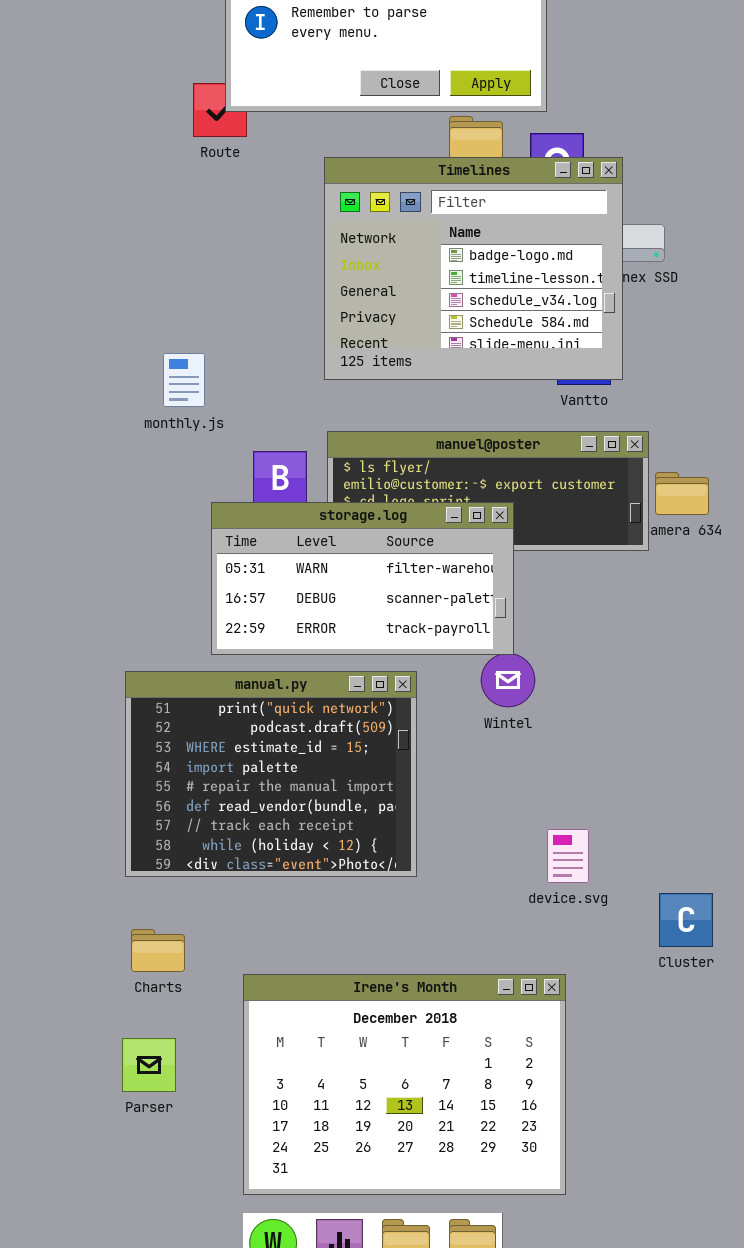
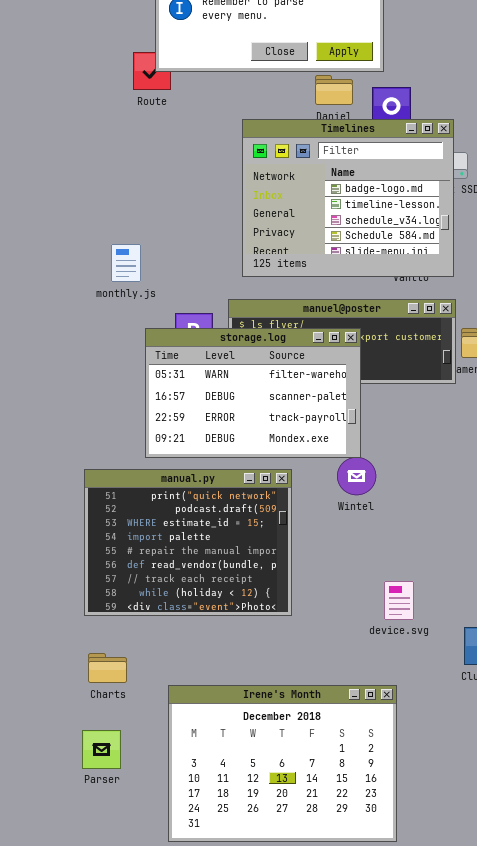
Timelines: [324,157,623,380] -> [242,119,454,277], moved
storage.log: [211,502,514,655] -> [145,328,361,458], resized

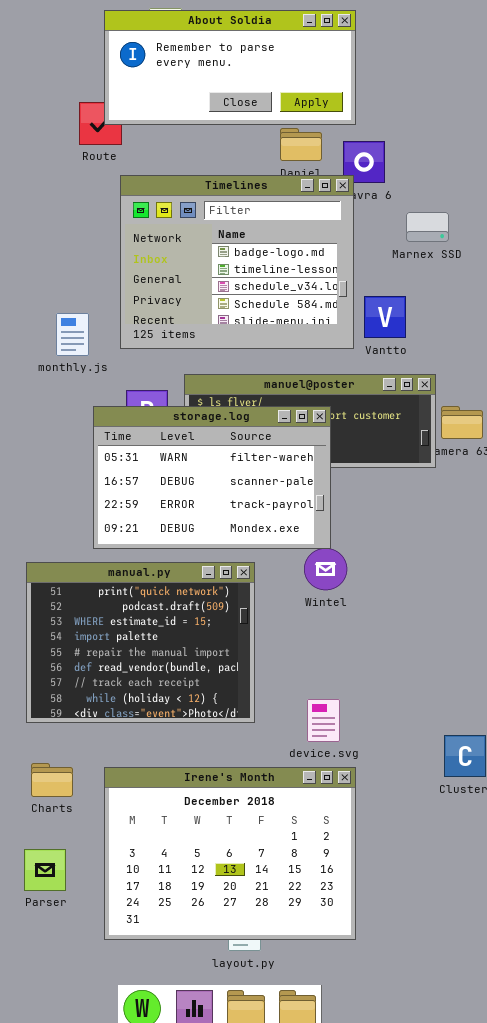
Timelines: [242,119,454,277] -> [120,175,354,349], moved
device.svg: [384,581,414,620] -> [307,699,340,742], moved
Irene's Month: [168,685,397,842] -> [104,767,356,940], moved

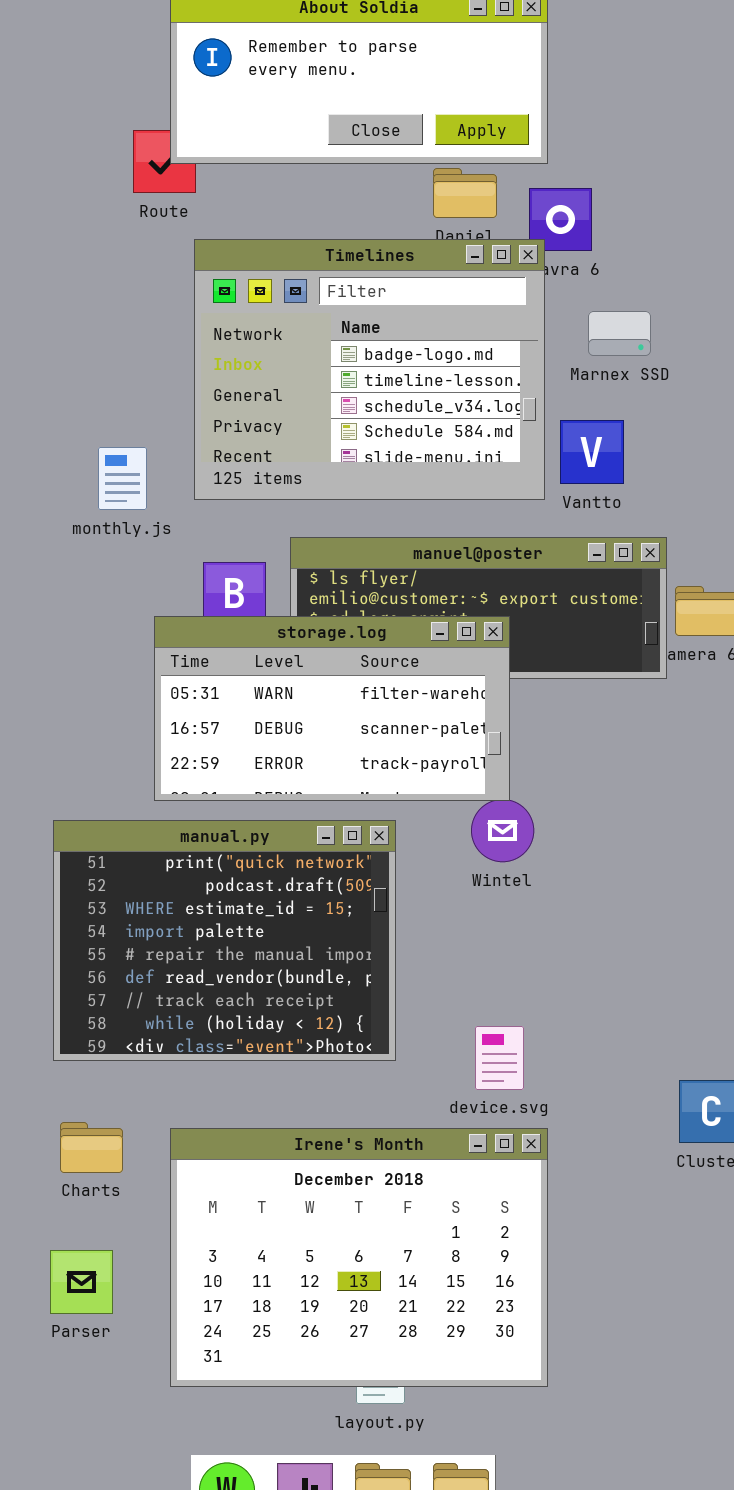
Marnex SSD: [406,212,449,242] -> [588,311,651,356], moved
storage.log: [93,406,331,549] -> [154,616,510,801], resized

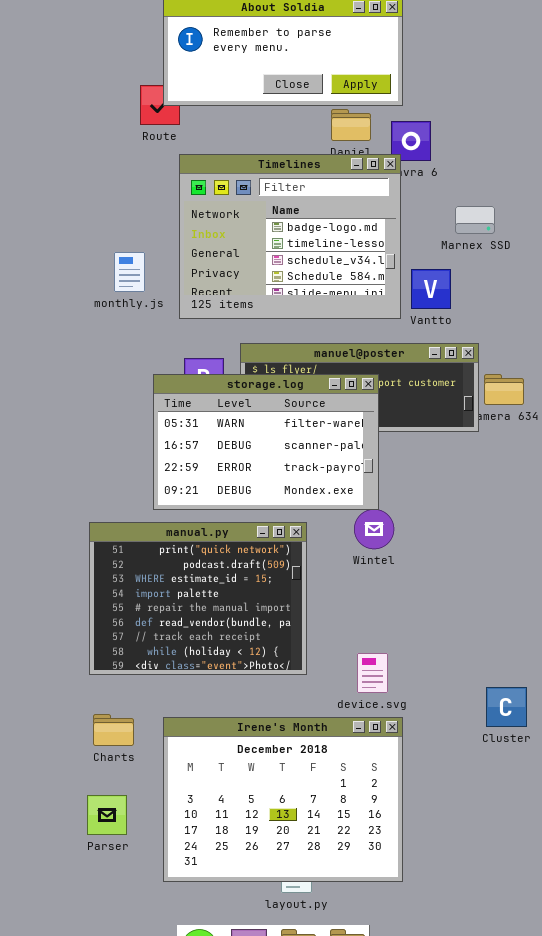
Marnex SSD: [588,311,651,356] -> [455,206,495,234], moved
monthly.js: [98,447,147,510] -> [114,252,145,292], moved
storage.log: [154,616,510,801] -> [153,374,379,510], resized

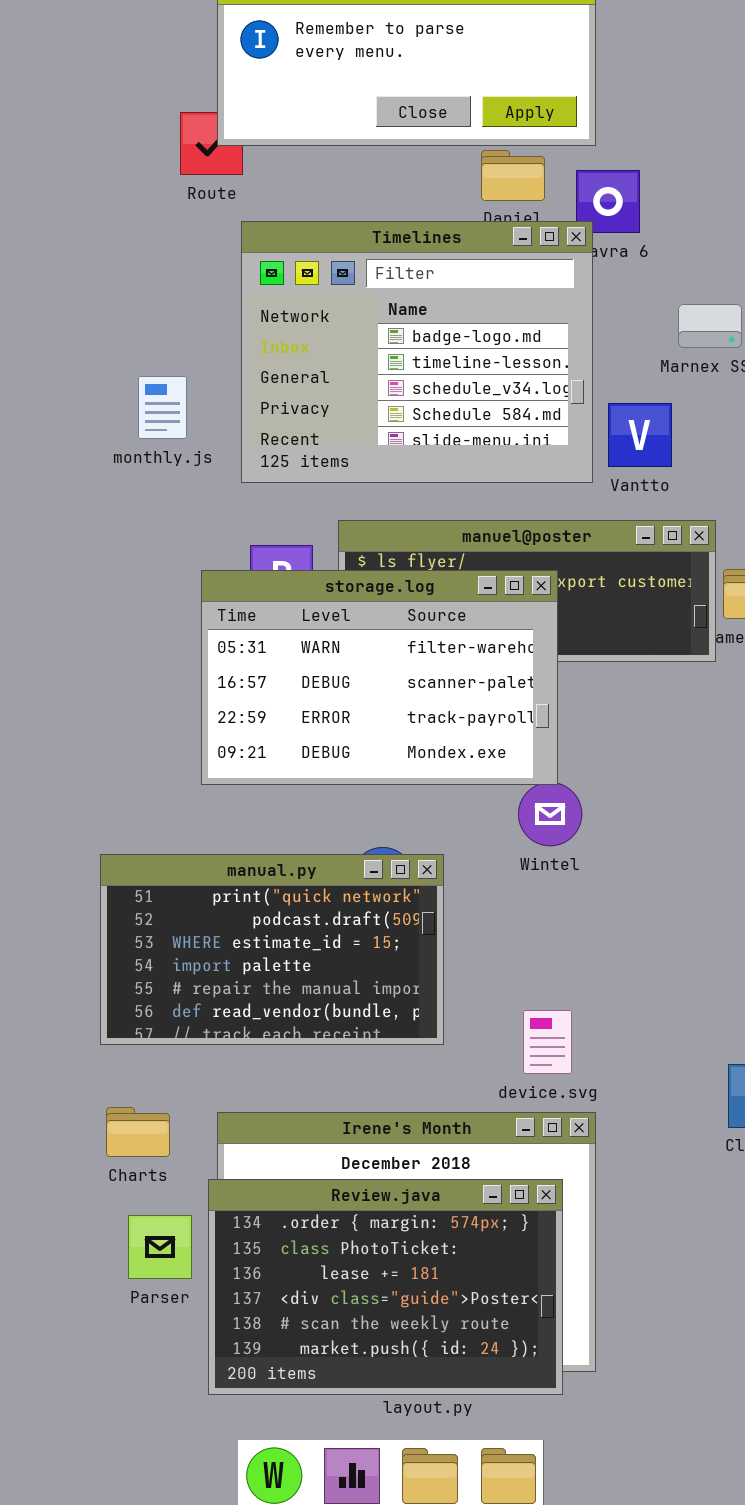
manual.py: [89,522,307,675] -> [100,854,444,1045], resized
Review.java: none -> [208,1179,563,1395], opened
Parser: [87,795,127,835] -> [128,1215,192,1279], moved

